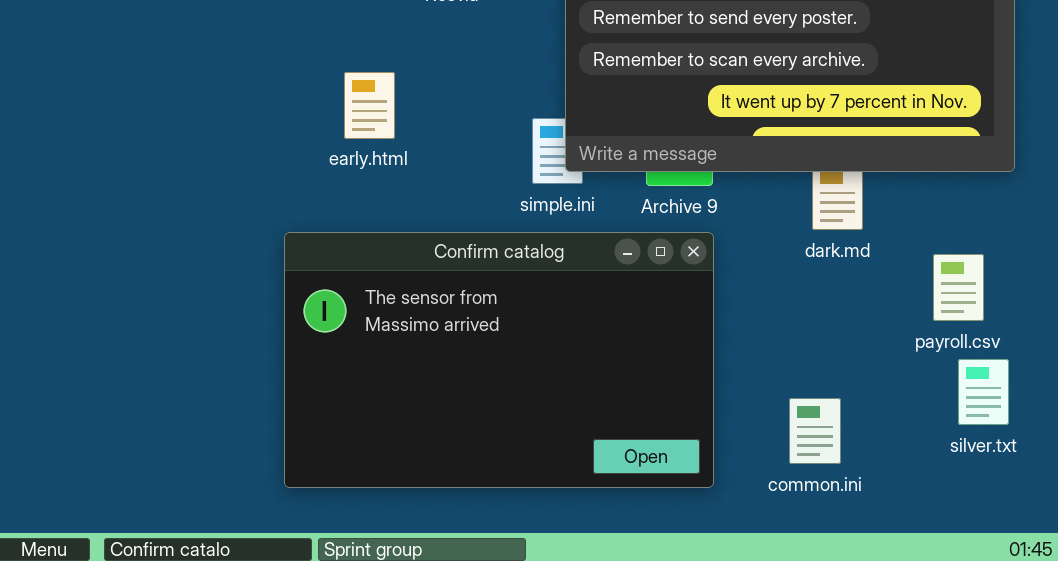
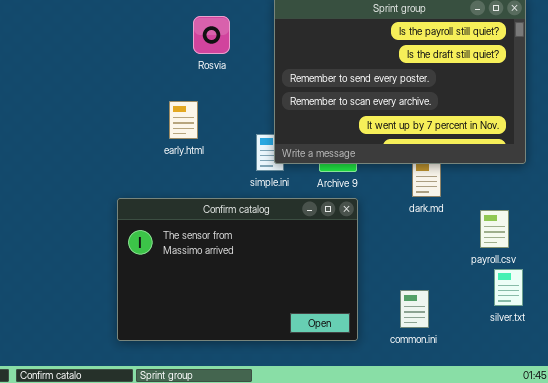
early.html: [344,72,395,139] -> [169,101,198,139], moved

